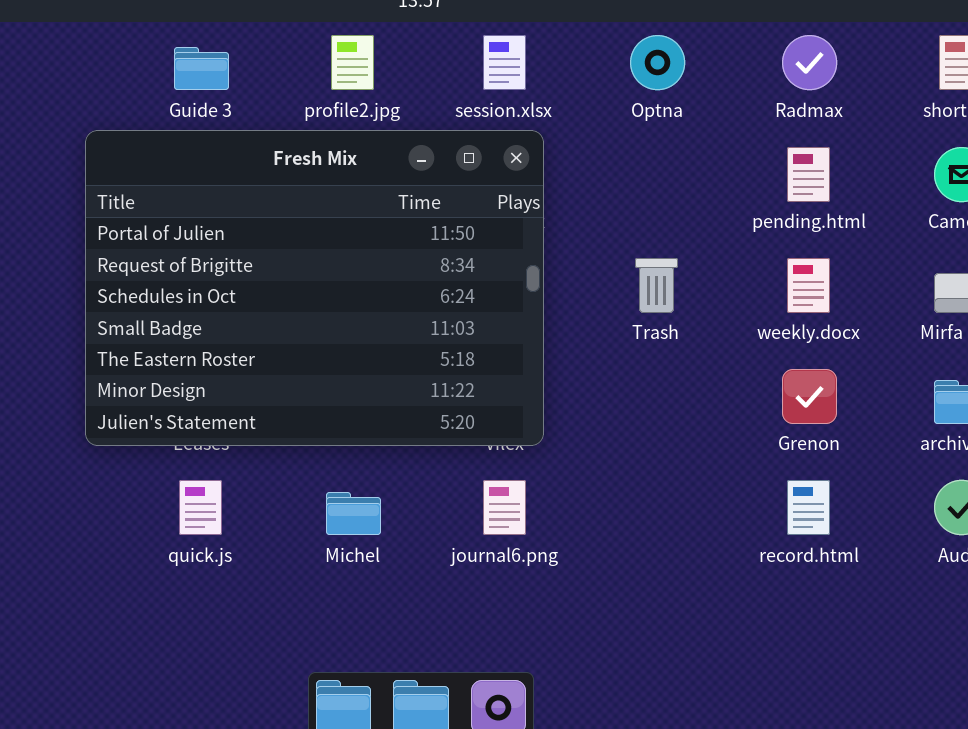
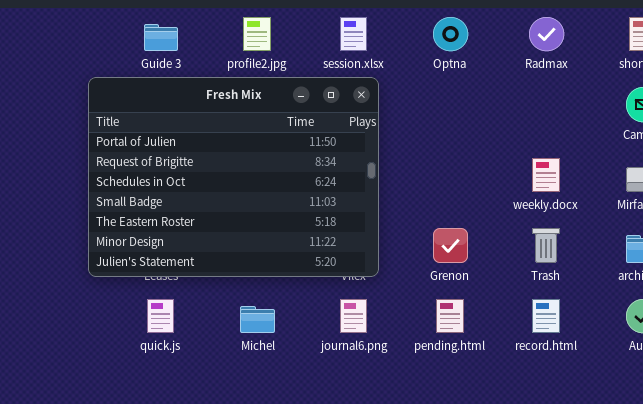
pending.html: [787,147,830,202] -> [436,299,464,333], moved
Trash: [635,258,678,313] -> [532,228,560,263], moved
Grenon: [782,369,837,424] -> [433,228,468,263], moved

